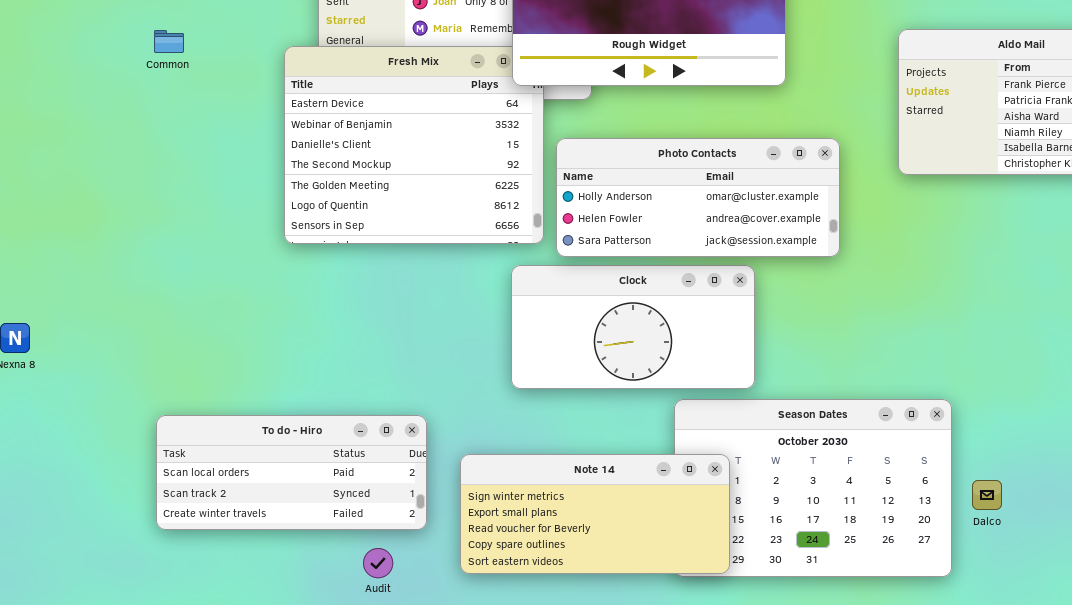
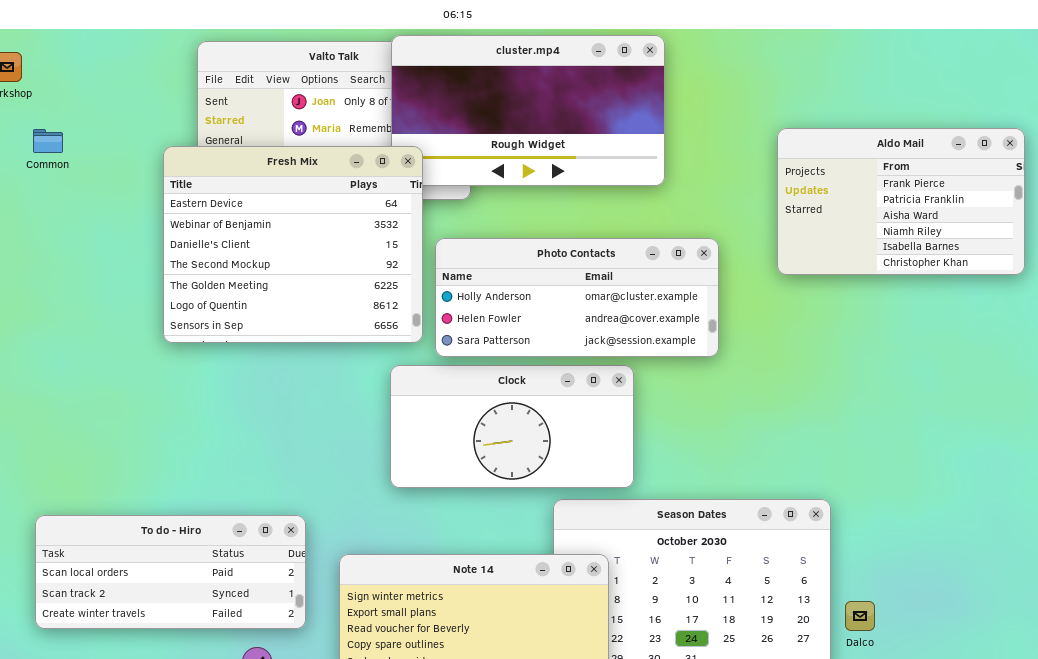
Fresh Mix: [284,46,544,244] -> [163,146,423,343], raised
Dalco: [972,480,1002,510] -> [845,601,875,631], moved

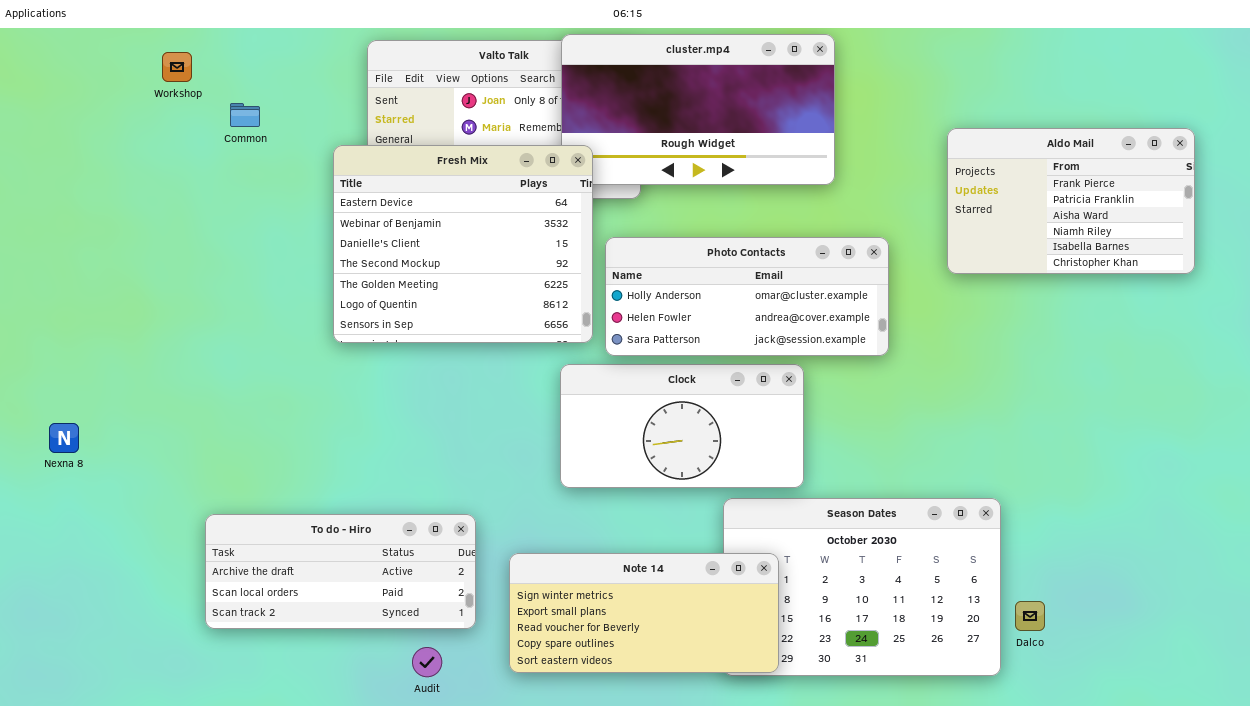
Common: [33,129,63,153] -> [230,103,260,127], moved
To do - Hiro: [35,515,306,629] -> [205,514,476,629], scrolled up 1 row

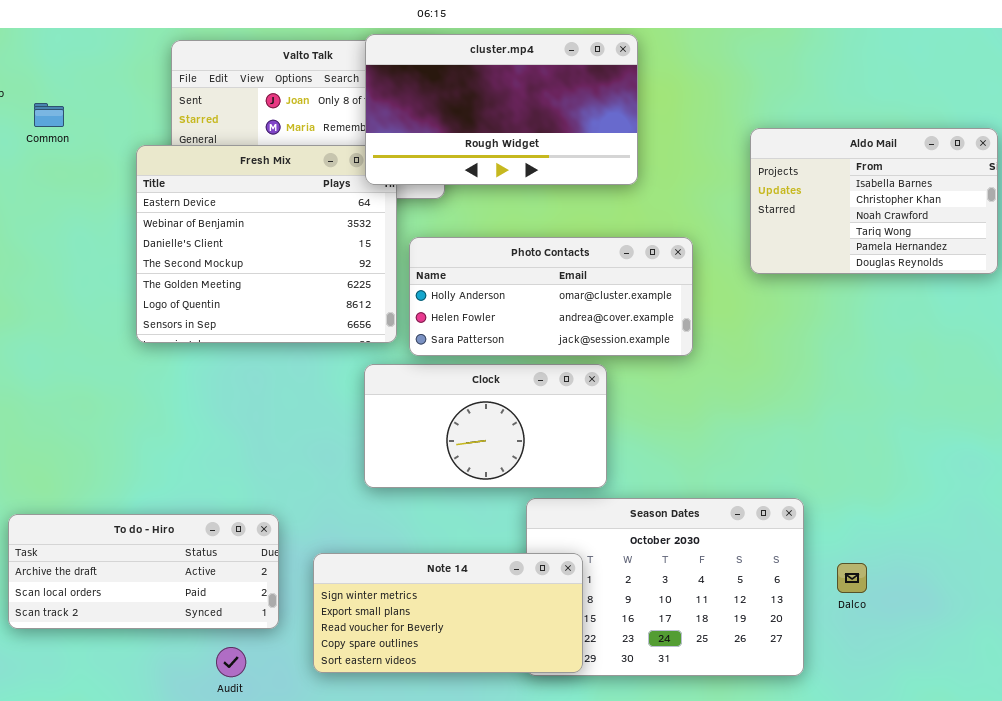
cluster.mp4: [561,34,835,185] -> [365,34,638,185], raised
Aldo Mail: [947,128,1195,274] -> [750,128,998,274], scrolled down 4 rows
Dalco: [1015,601,1045,631] -> [837,563,867,593], moved

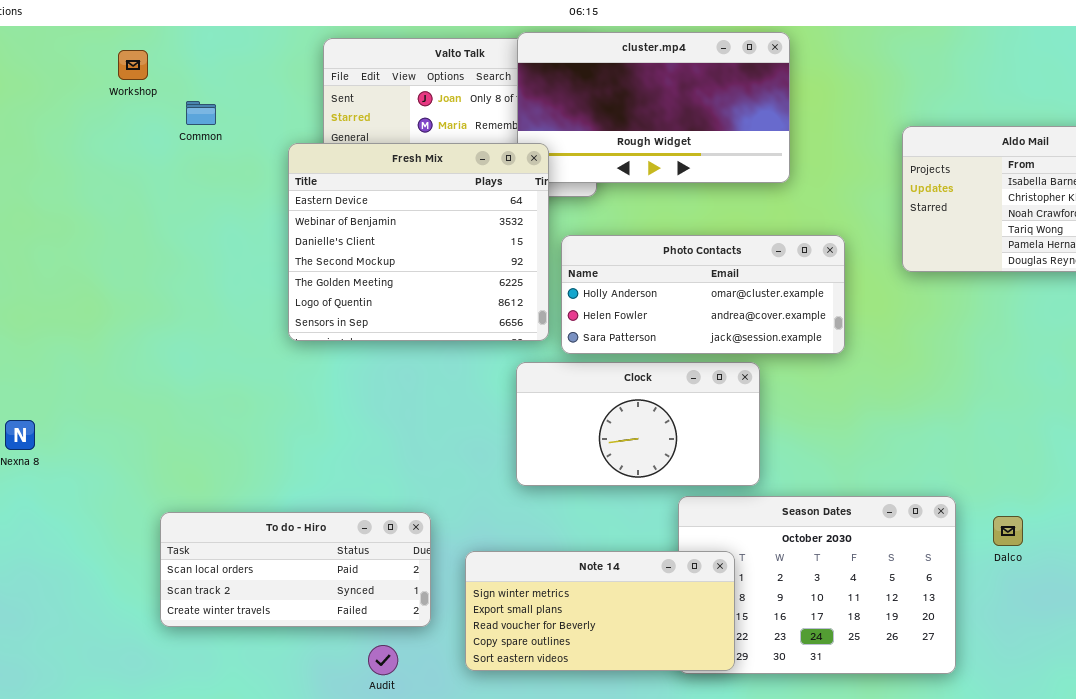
Fresh Mix: [136,145,397,343] -> [288,143,549,341], raised
To do - Hiro: [8,514,279,629] -> [160,512,431,627], scrolled down 1 row
Dalco: [837,563,867,593] -> [993,516,1023,546], moved

